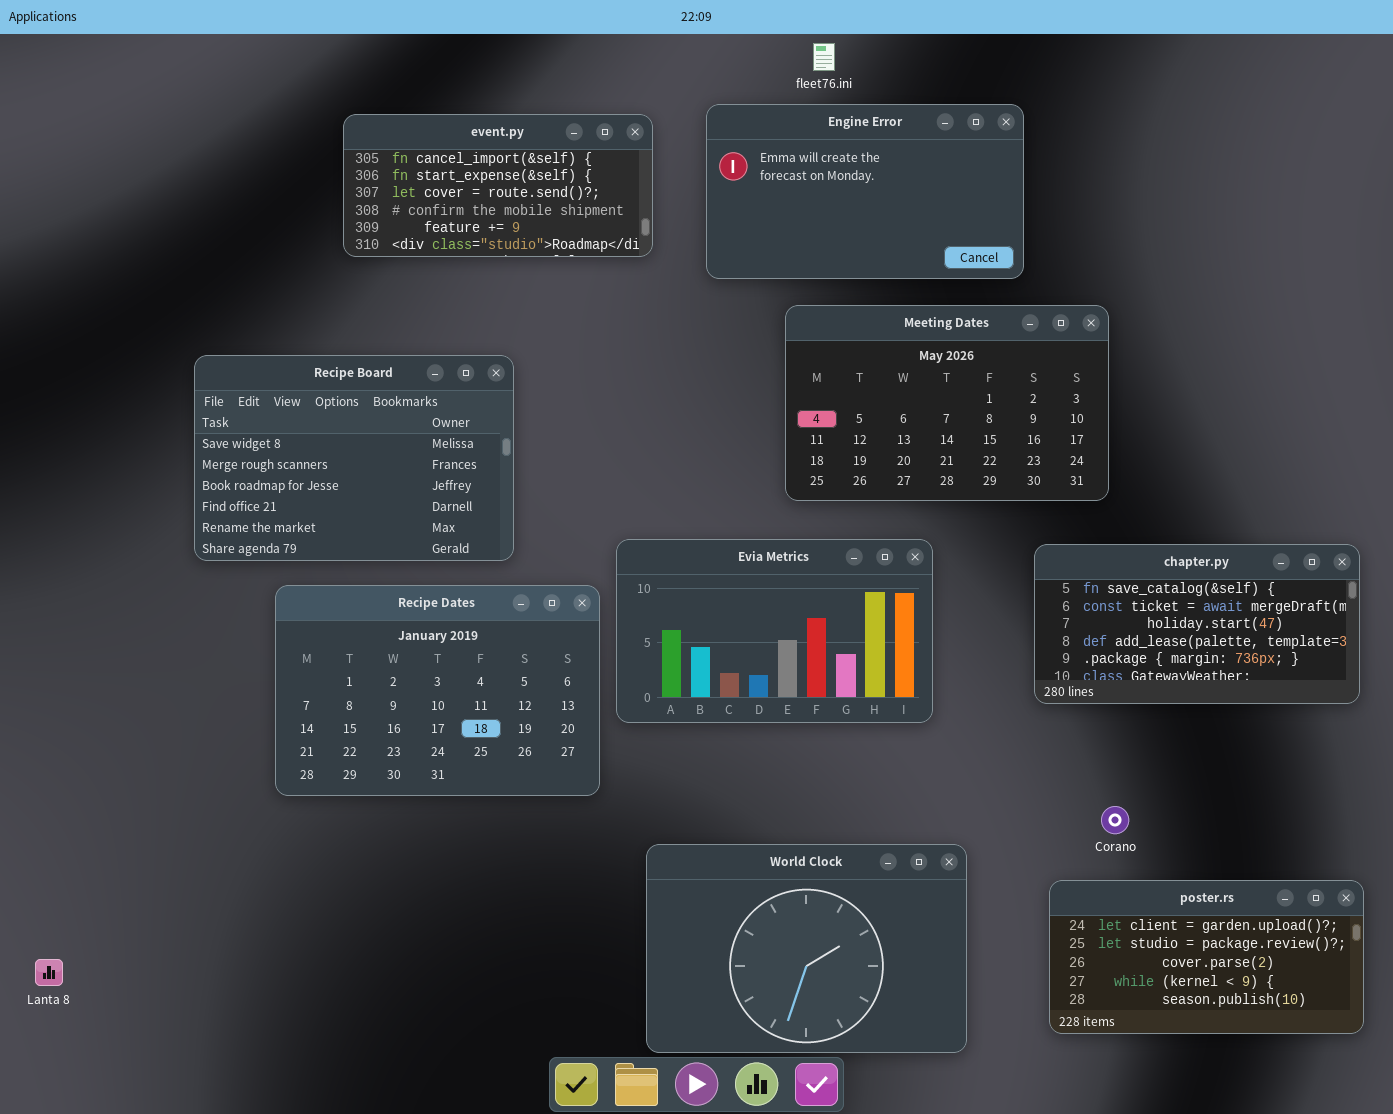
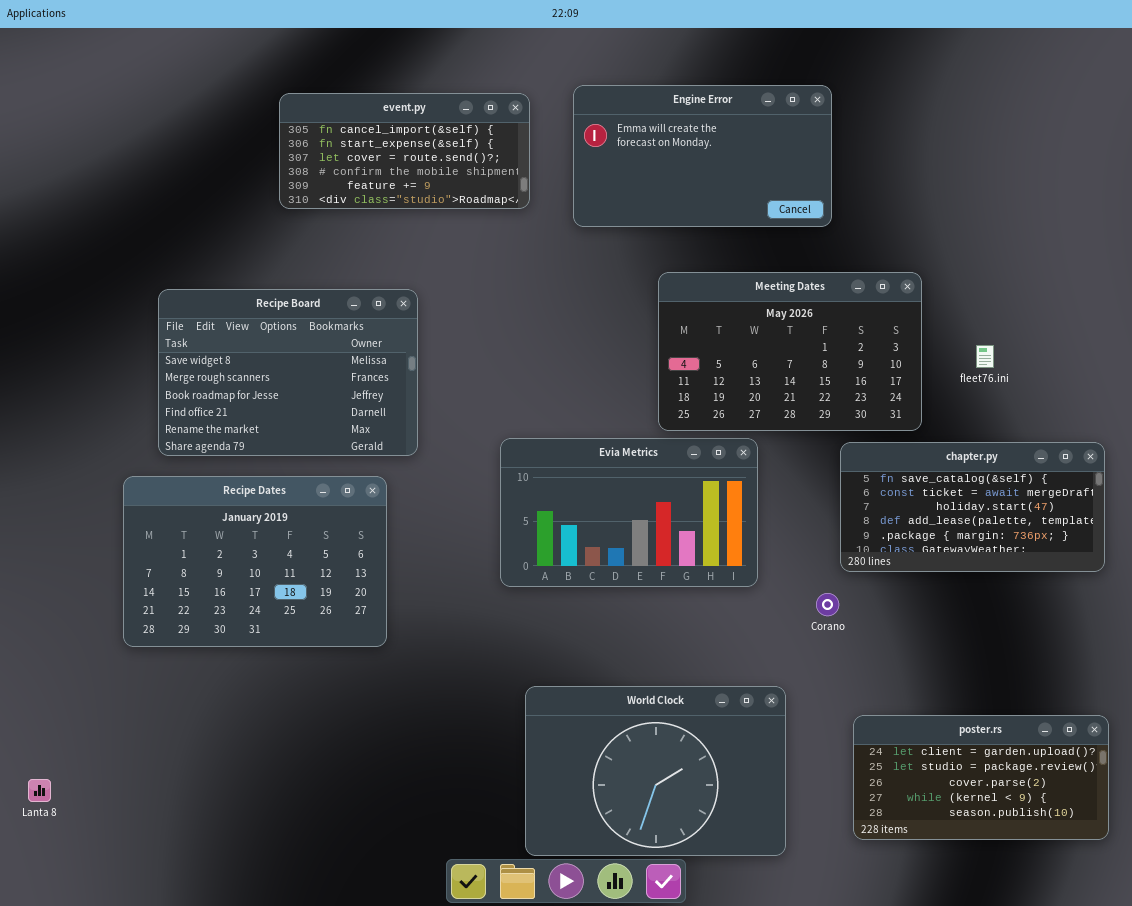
fleet76.ini: [813,43,835,71] -> [976,345,994,368], moved
Meeting Dates: [785,305,1109,501] -> [658,272,922,431], moved
Recipe Dates: [275,585,600,796] -> [123,476,387,647], moved
Corano: [1101,806,1129,834] -> [816,593,839,616], moved

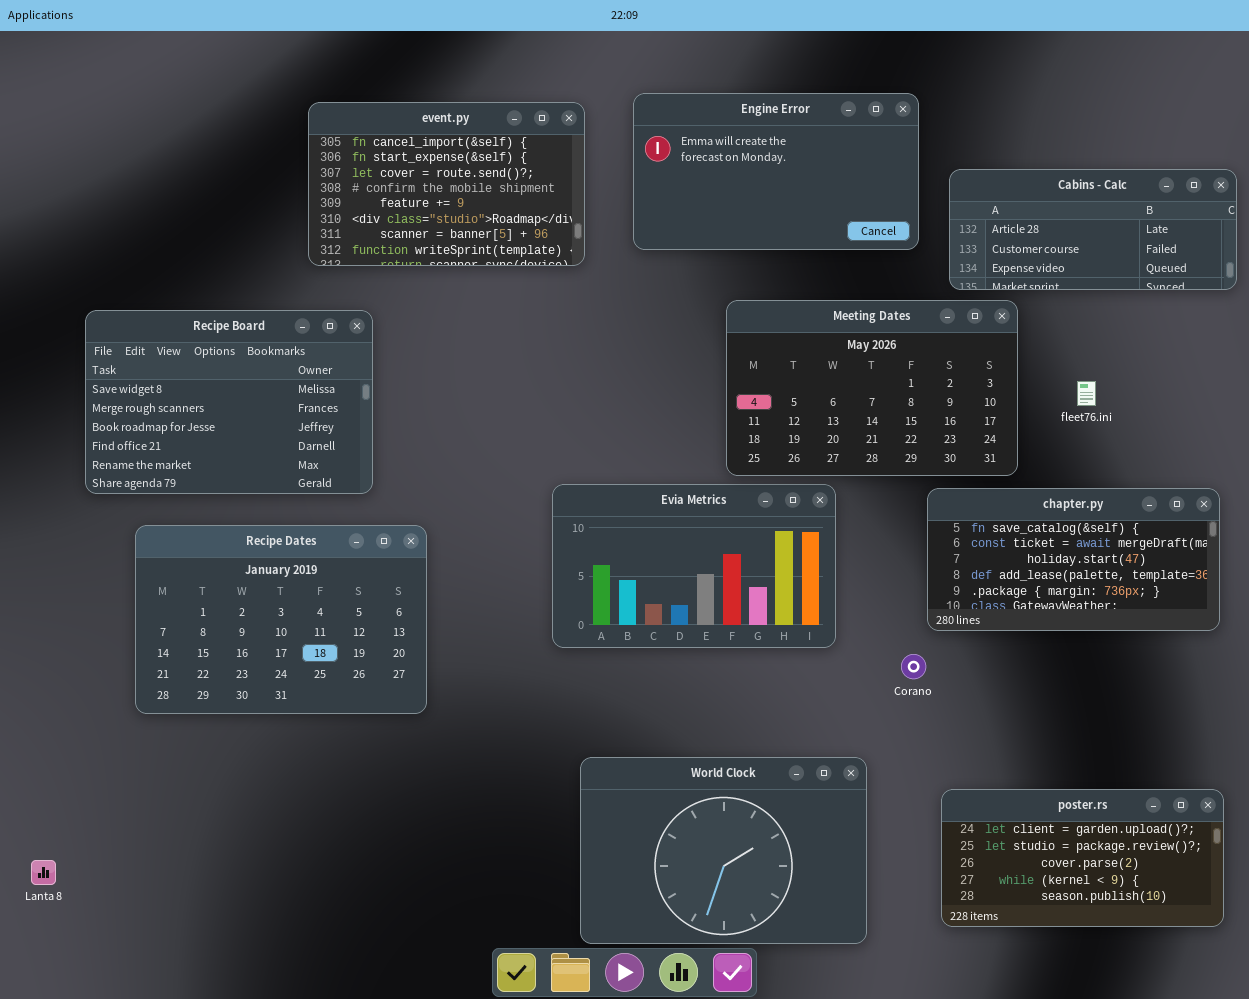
event.py: [279,93,530,209] -> [308,102,585,266], resized
Cabins - Calc: none -> [949,169,1237,290], opened
Recipe Board: [158,289,418,456] -> [85,310,373,494], moved

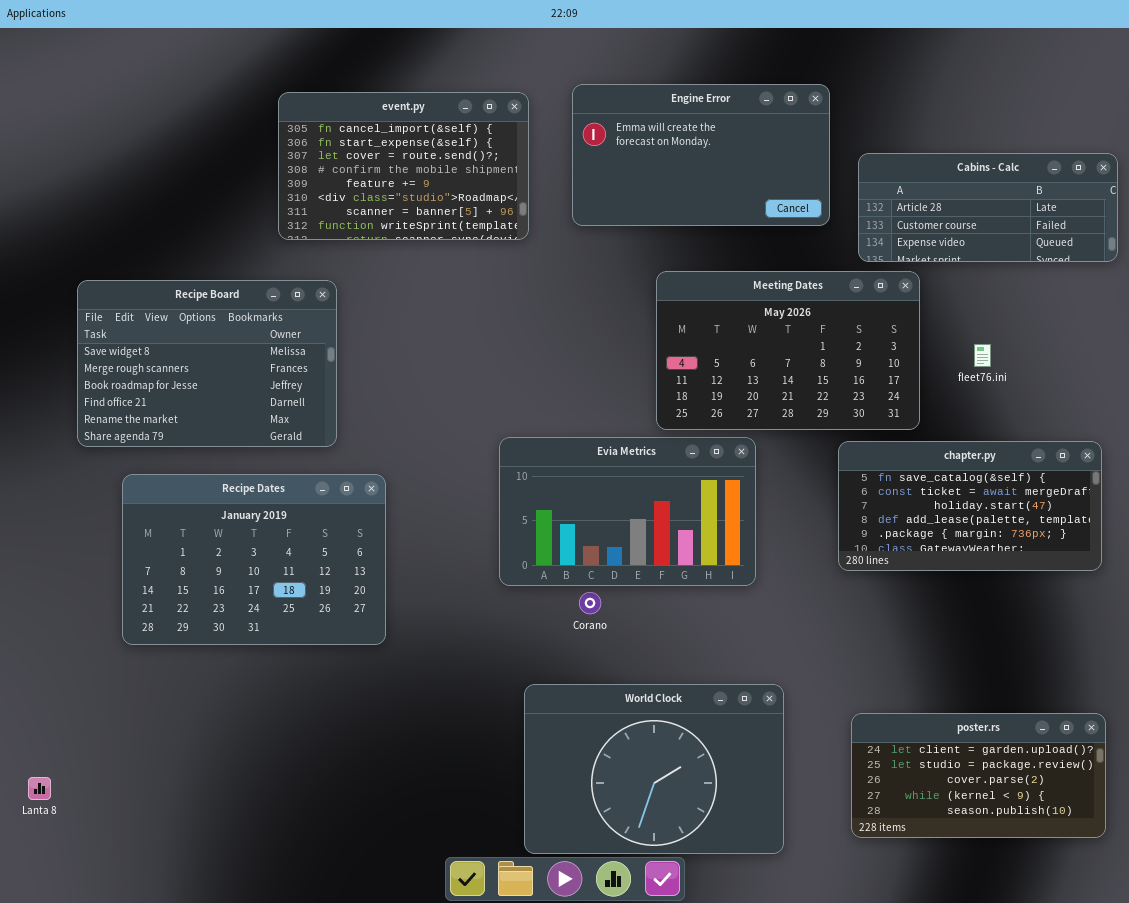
Corano: [901,654,926,679] -> [579,592,601,614], moved

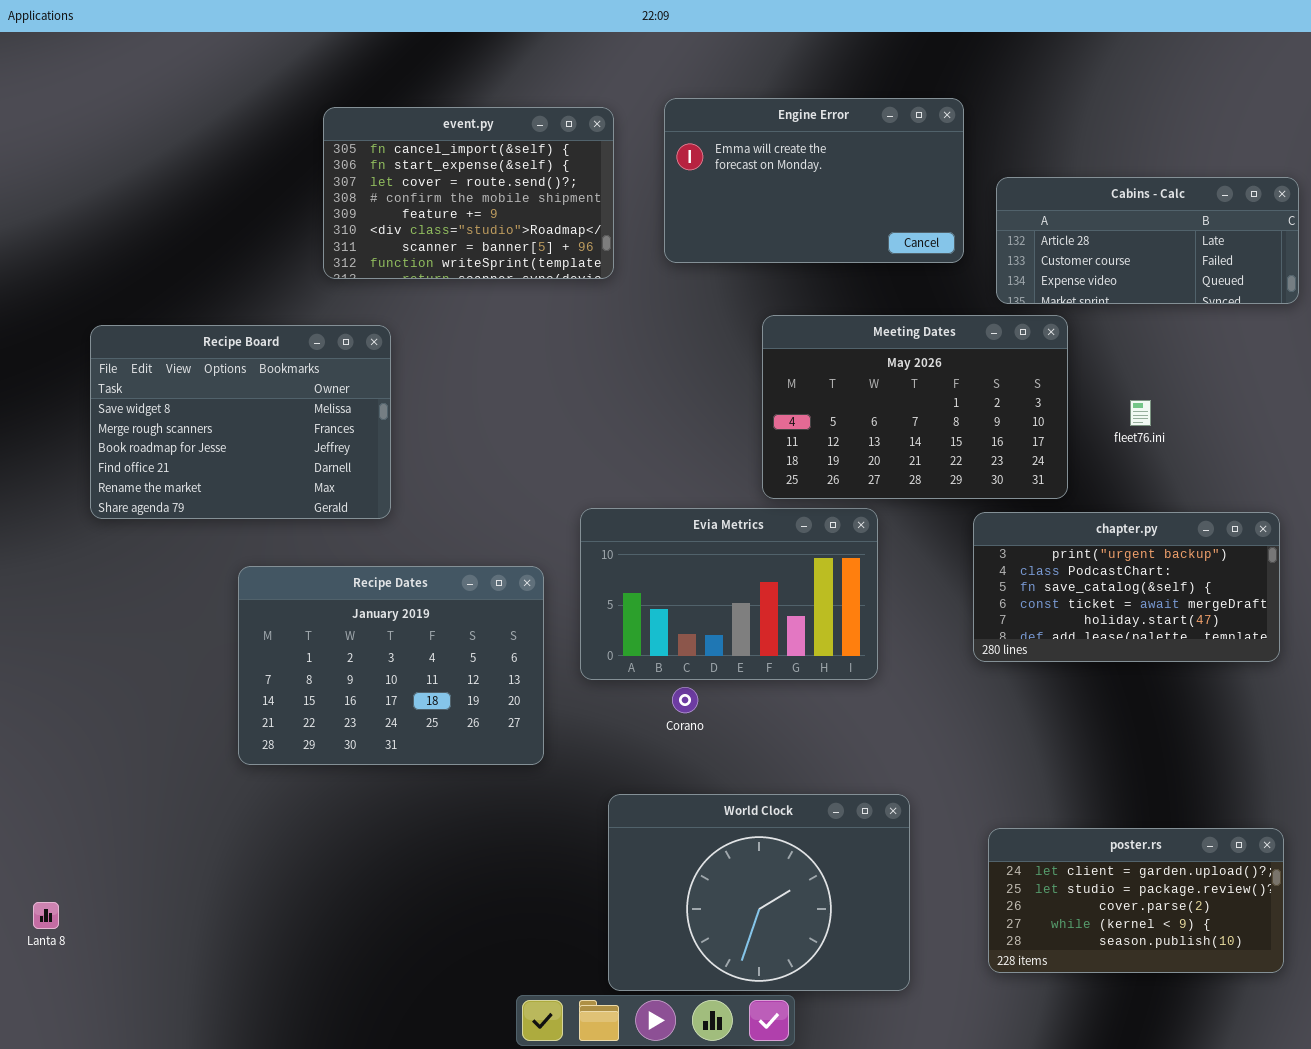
chapter.py: [838,441,1102,571] -> [973,512,1280,662], scrolled up 2 rows
Recipe Dates: [122,474,386,645] -> [238,566,544,765], moved

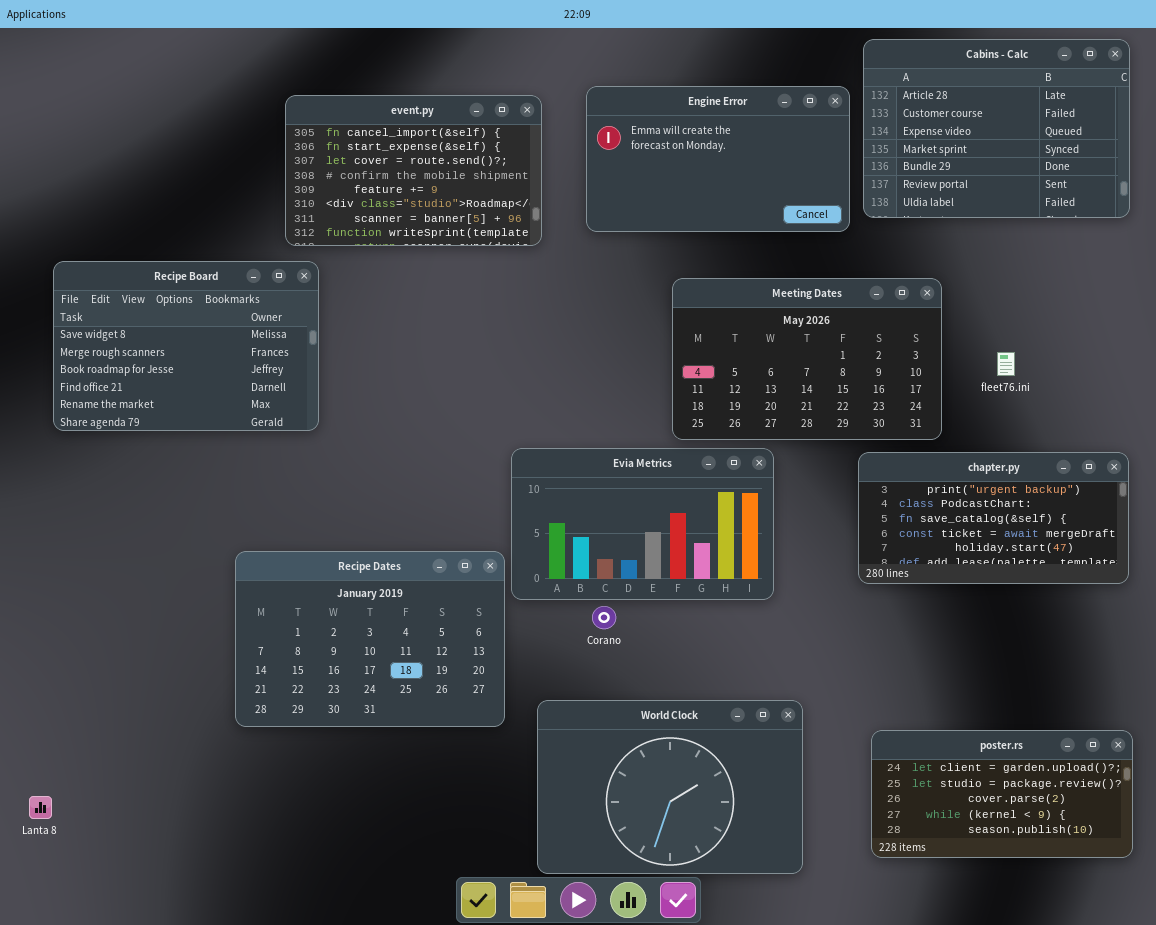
Cabins - Calc: [996,177,1299,304] -> [863,39,1130,218], moved, resized
Recipe Board: [90,325,391,519] -> [53,261,319,431], moved
Recipe Dates: [238,566,544,765] -> [235,551,505,727], moved

